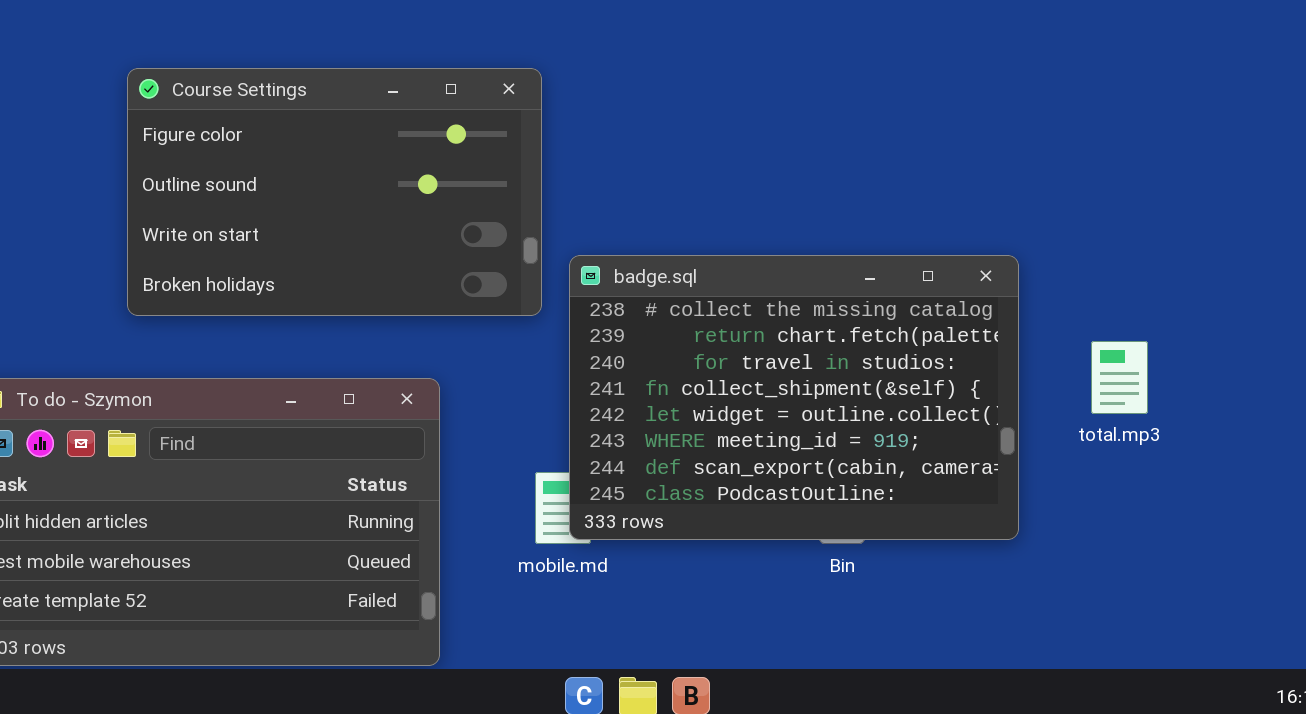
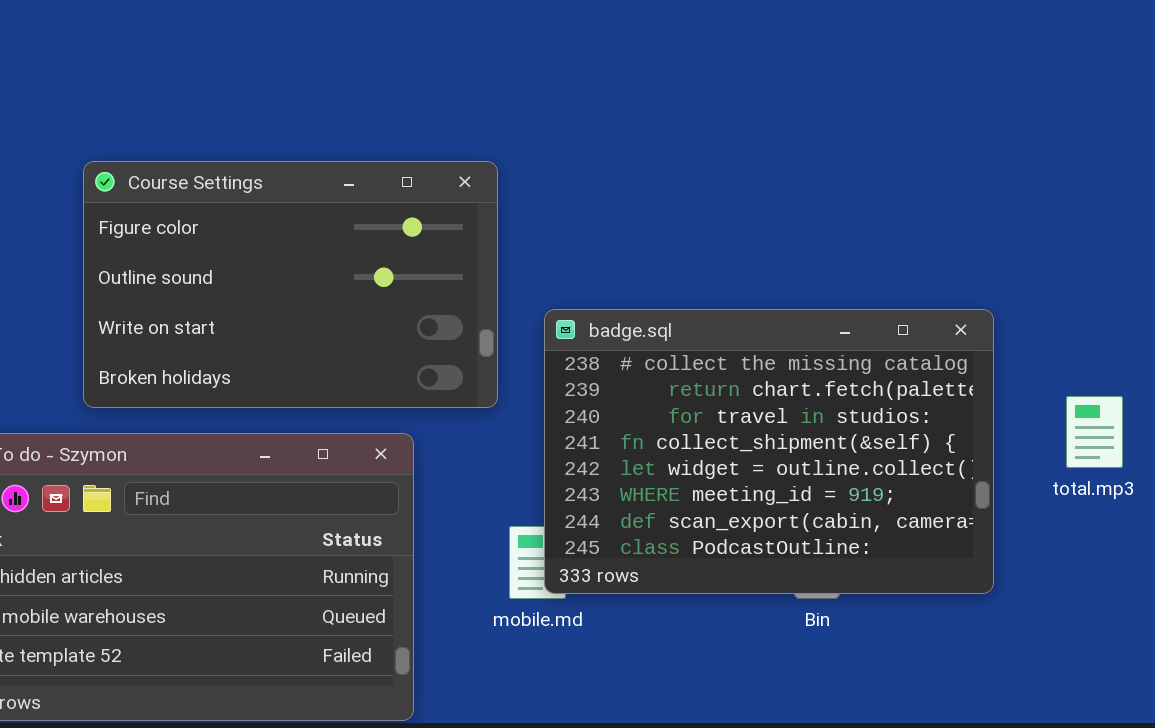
Course Settings: [127,68,542,316] -> [83,161,498,408], moved

